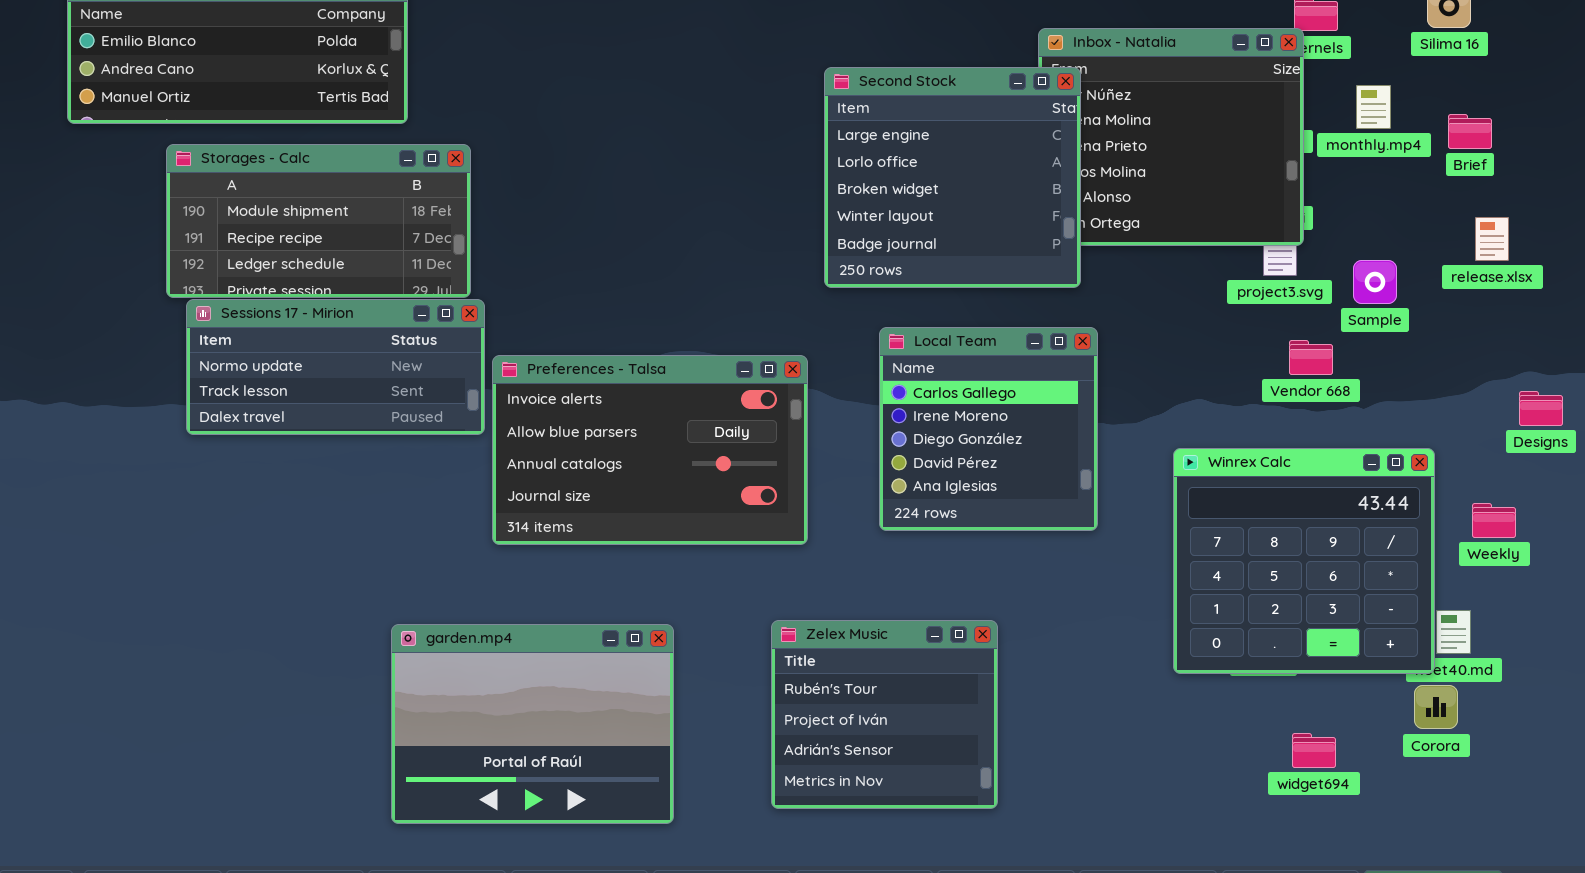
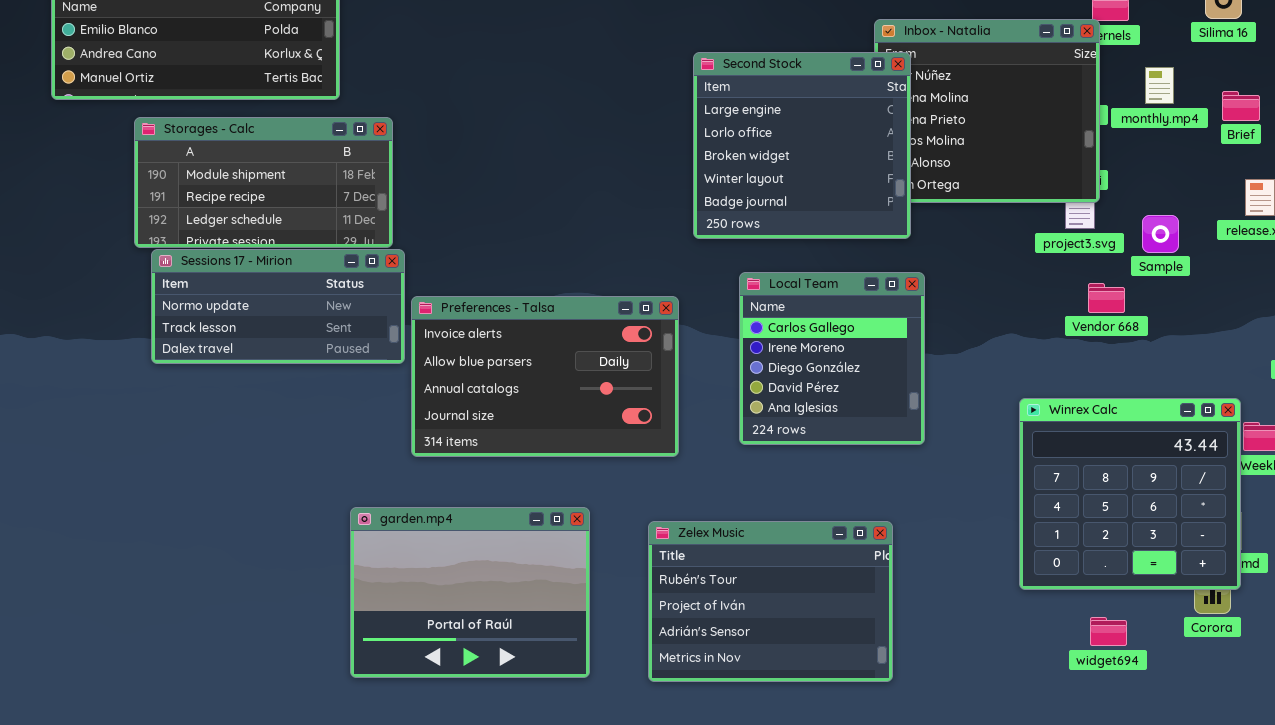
Winrex Calc: [1173,448,1435,674] -> [1019,398,1241,590], moved
Zelex Music: [771,620,998,809] -> [648,521,893,682], resized
garden.mp4: [391,624,674,824] -> [350,507,590,678], moved

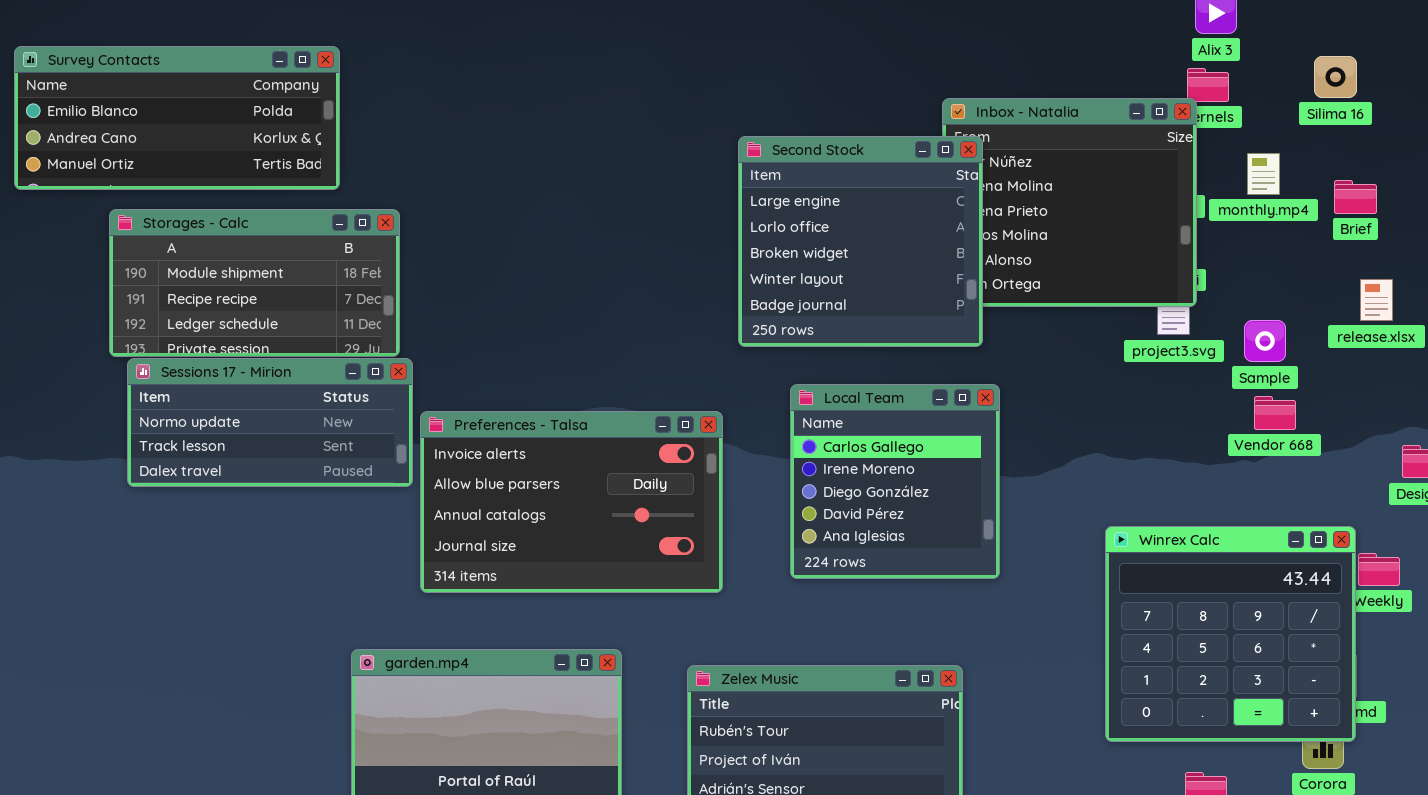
Vendor 668: [1088,283,1125,313] -> [1254,396,1296,430], moved

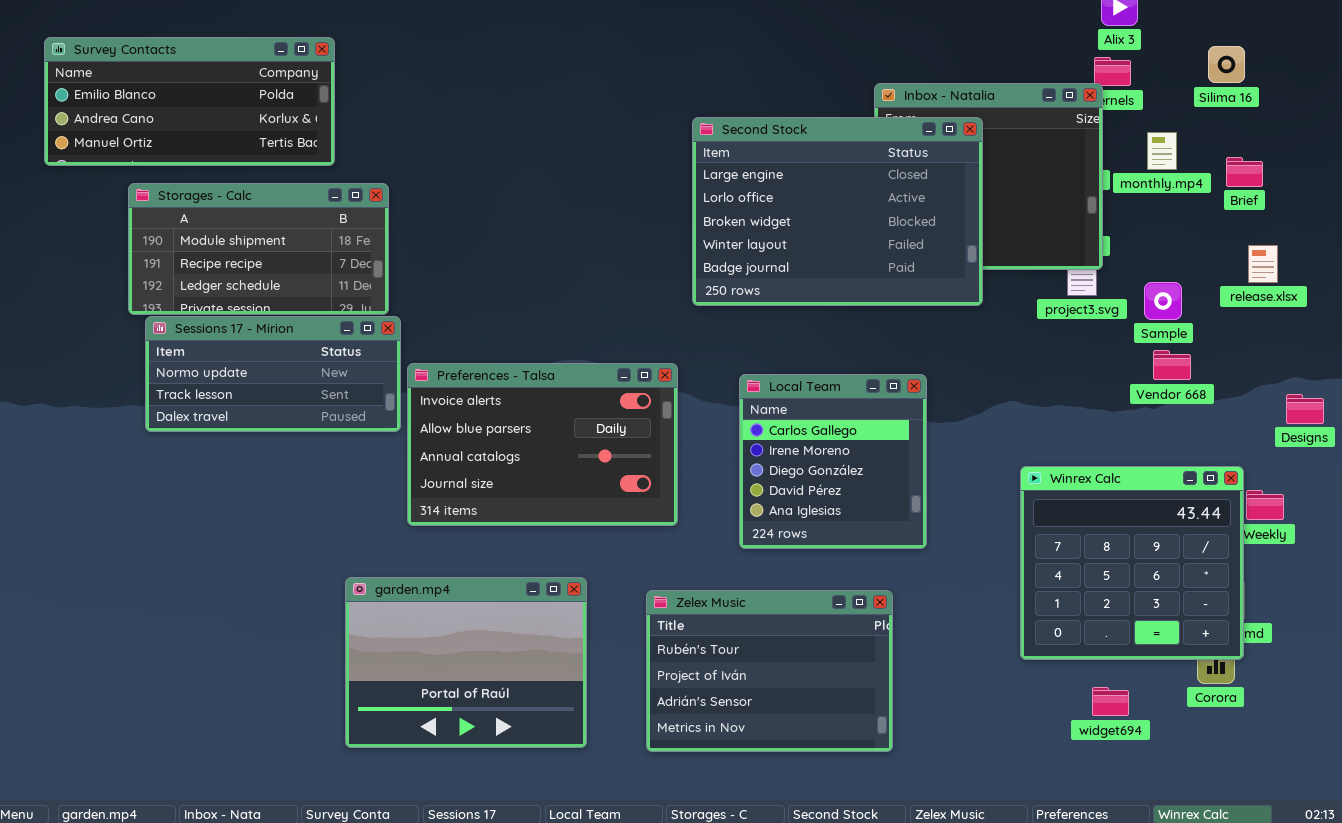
Second Stock: [738,136,983,347] -> [692,117,983,306], resized
Local Team: [790,384,1000,579] -> [739,374,927,549], moved

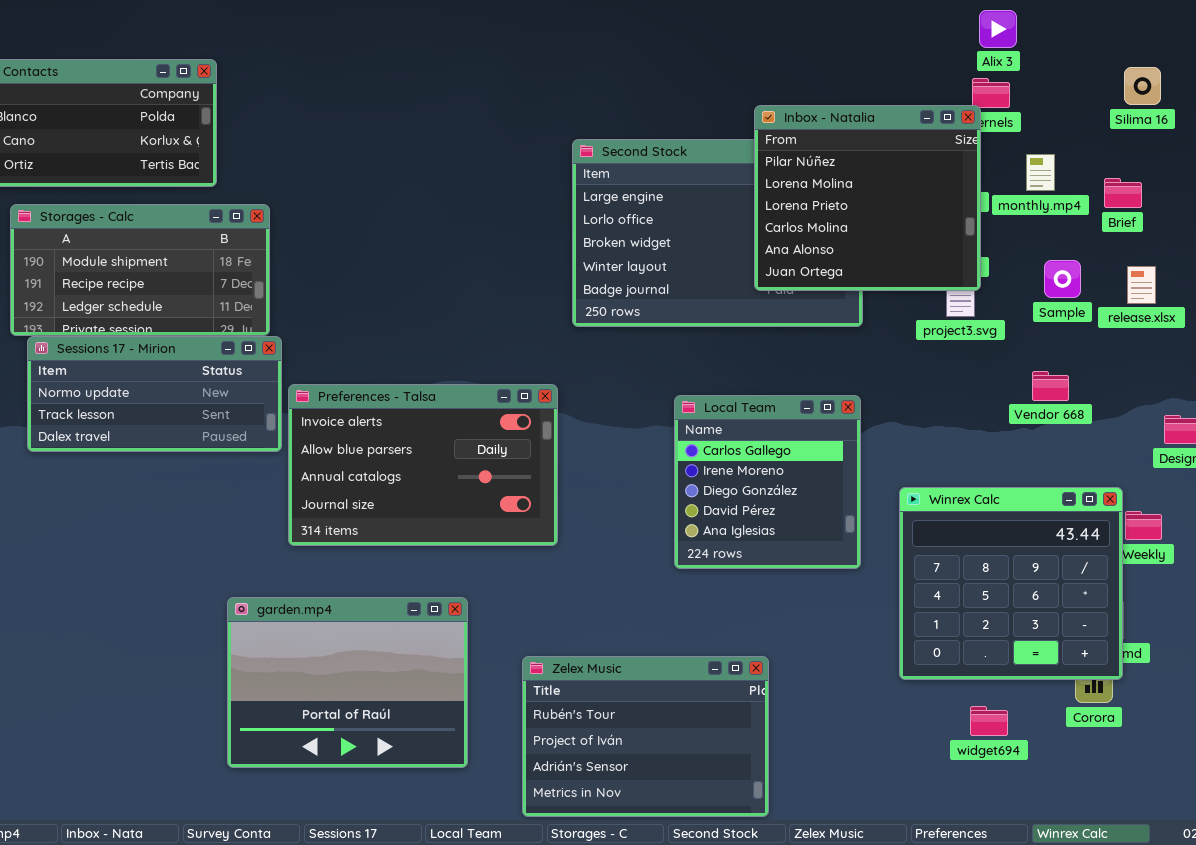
Silima 16: [1208,46,1245,83] -> [1124,67,1161,105], moved
Inbox - Natalia: [874,83,1103,270] -> [754,105,981,291], raised
Sample: [1144,282,1182,320] -> [1044,260,1081,298], moved
Local Team: [739,374,927,549] -> [674,395,861,569], moved
Zelex Music: [646,590,893,752] -> [522,656,769,817], moved

